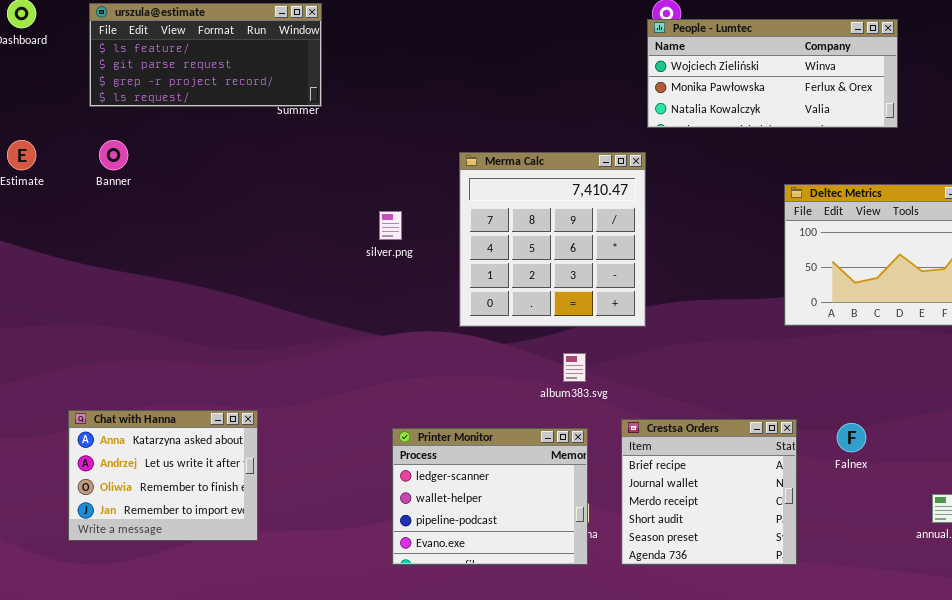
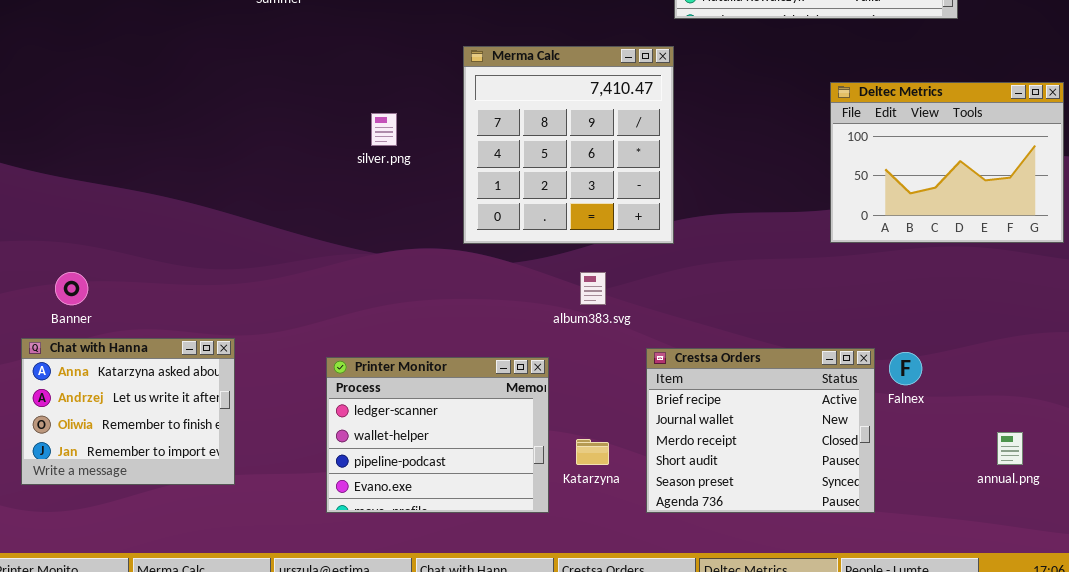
Banner: [99,140,128,170] -> [55,272,88,305], moved
Crestsa Orders: [621,419,797,565] -> [646,348,875,513], resized
Printer Monitor: [392,428,588,565] -> [326,357,549,513], moved

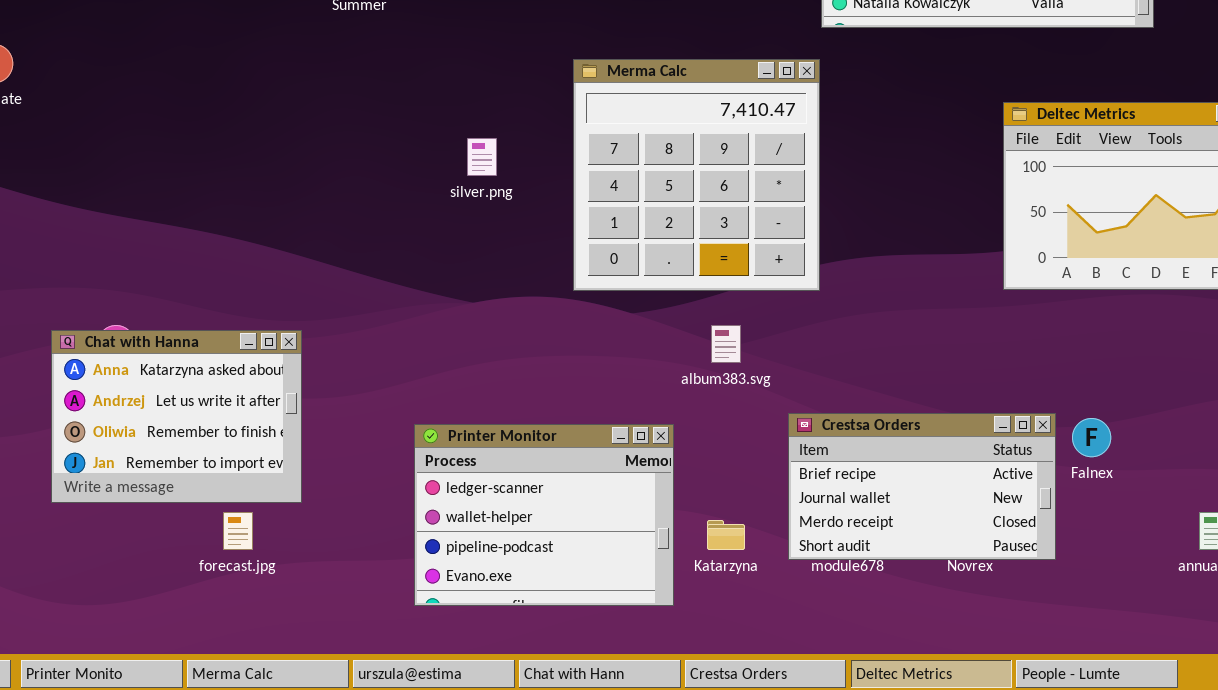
Chat with Hanna: [21,338,235,485] -> [51,330,302,503], moved
Crestsa Orders: [646,348,875,513] -> [788,413,1056,560], resized

